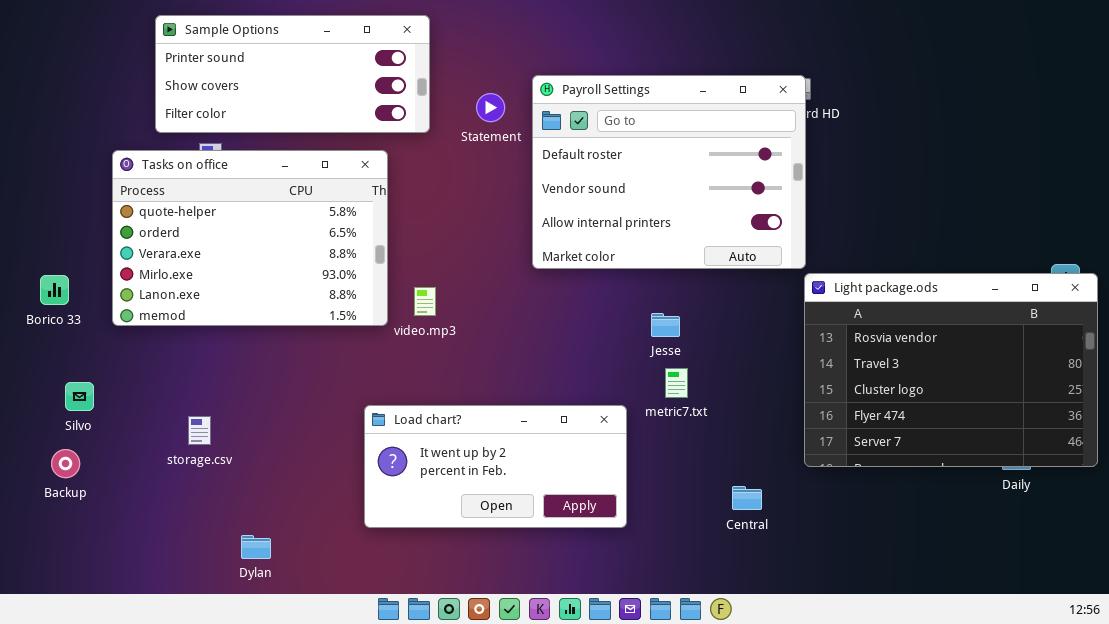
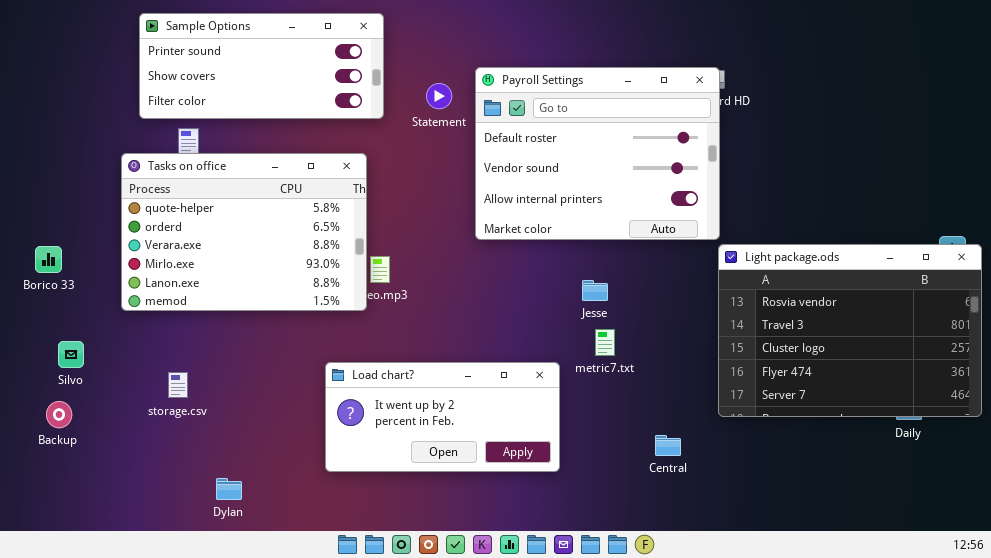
Tasks on office: [112,150,388,326] -> [121,153,367,311], moved

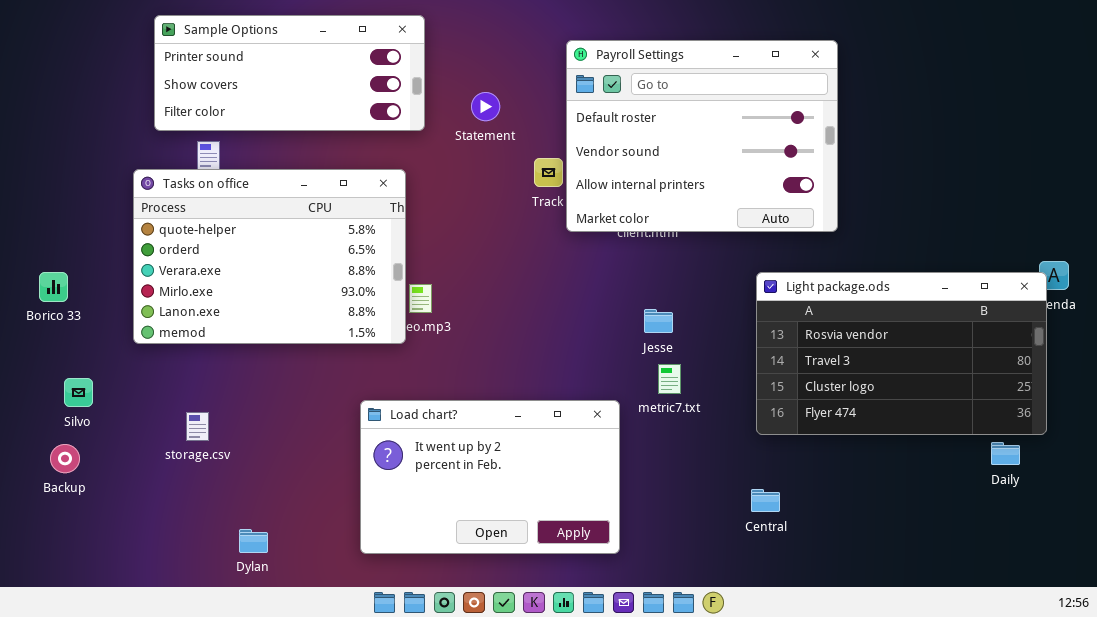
Payroll Settings: [475,67,720,240] -> [566,40,838,232], moved
Light package.ods: [718,244,982,417] -> [756,272,1047,435], moved, resized
Load chart?: [325,362,560,472] -> [360,400,620,554], resized
Central: [655,435,681,456] -> [751,489,780,512], moved

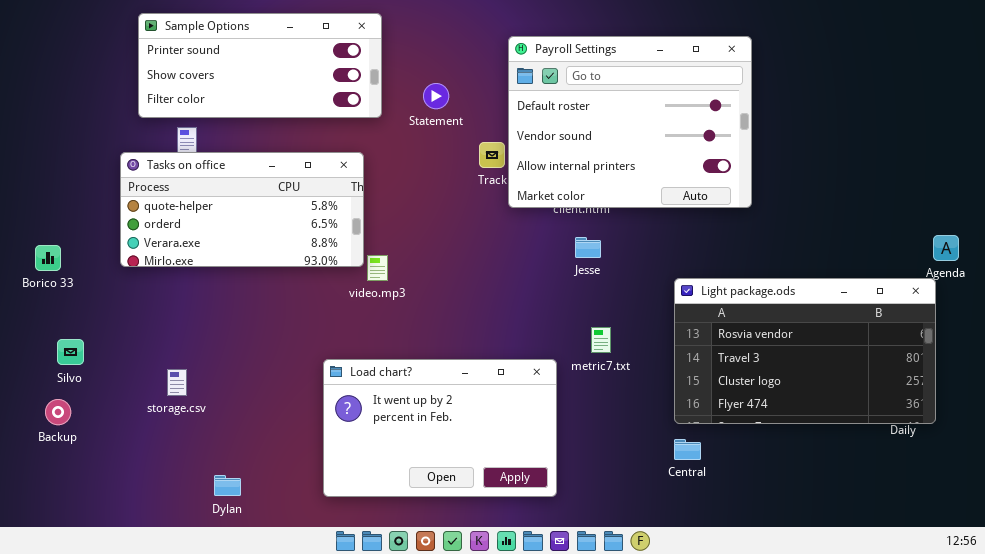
Tasks on office: [133,169,406,344] -> [120,152,364,267], resized
Light package.ods: [756,272,1047,435] -> [674,278,936,424], moved
Jesse: [644,309,673,333] -> [575,237,601,258], moved

